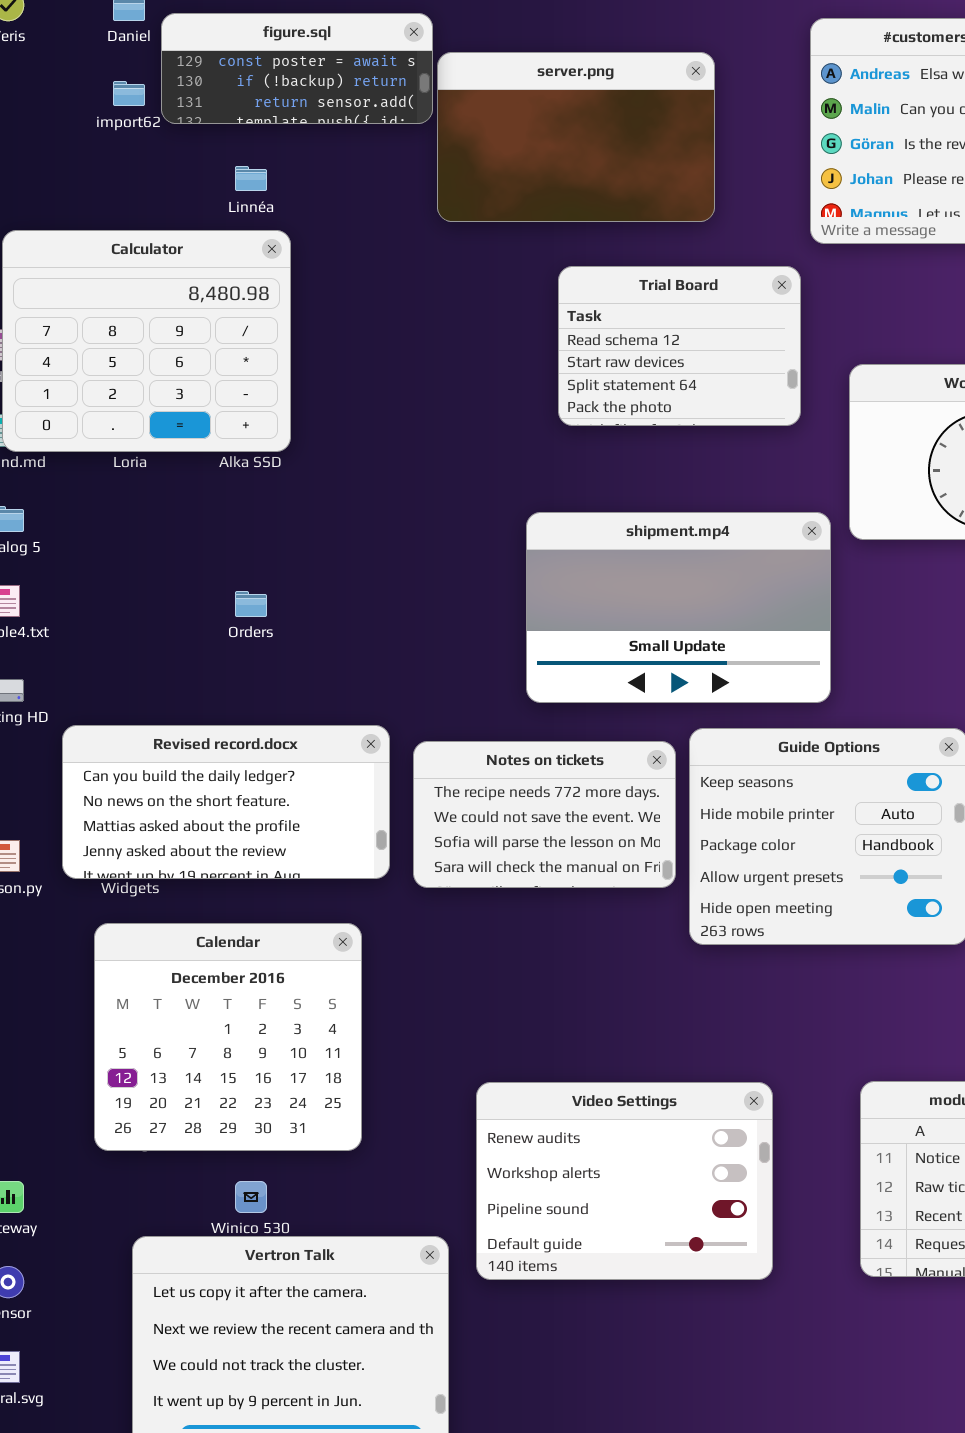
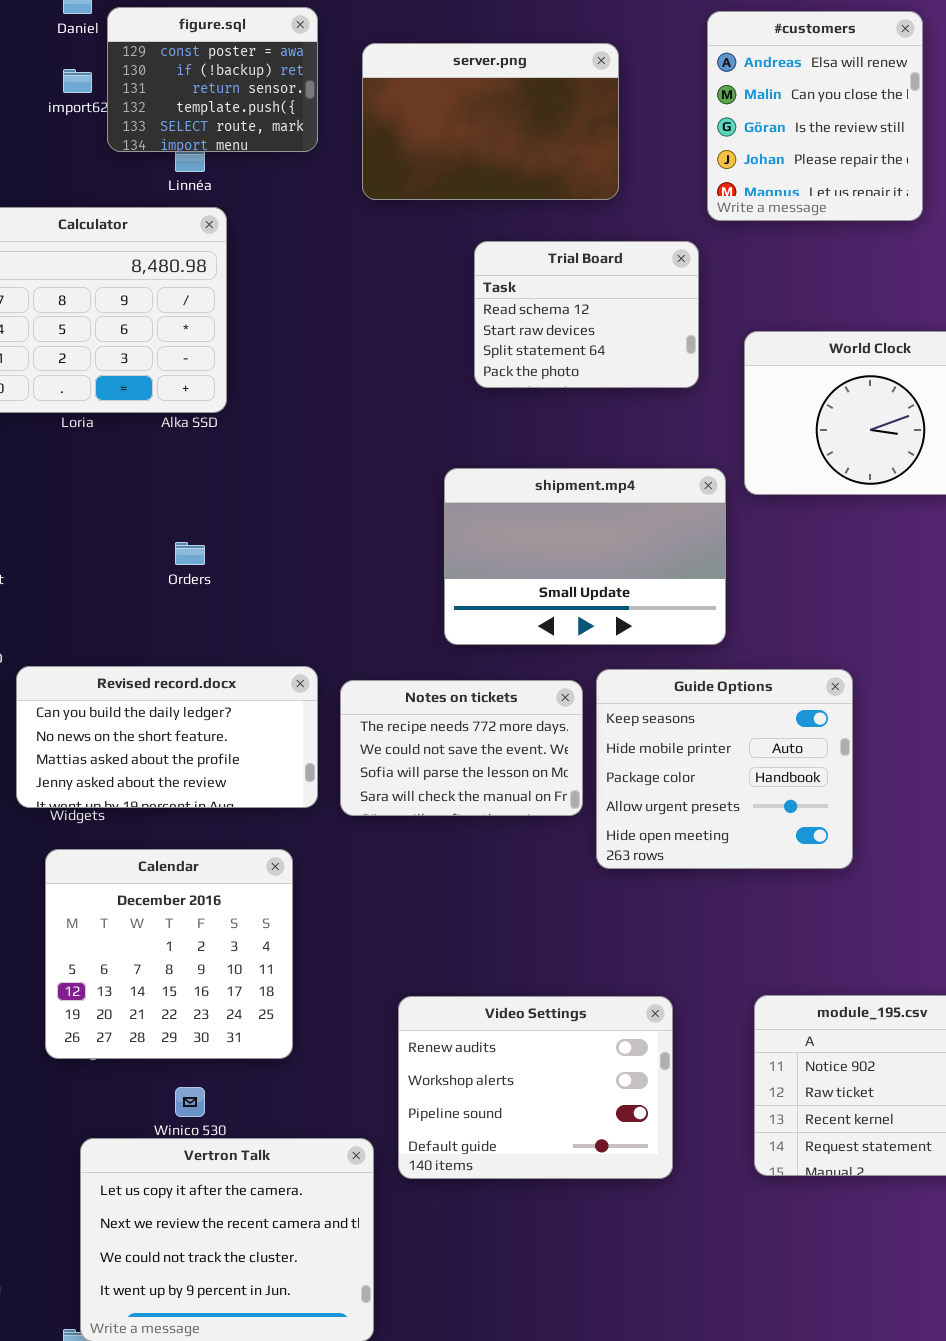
figure.sql: [161,13,433,124] -> [107,7,318,152], resized

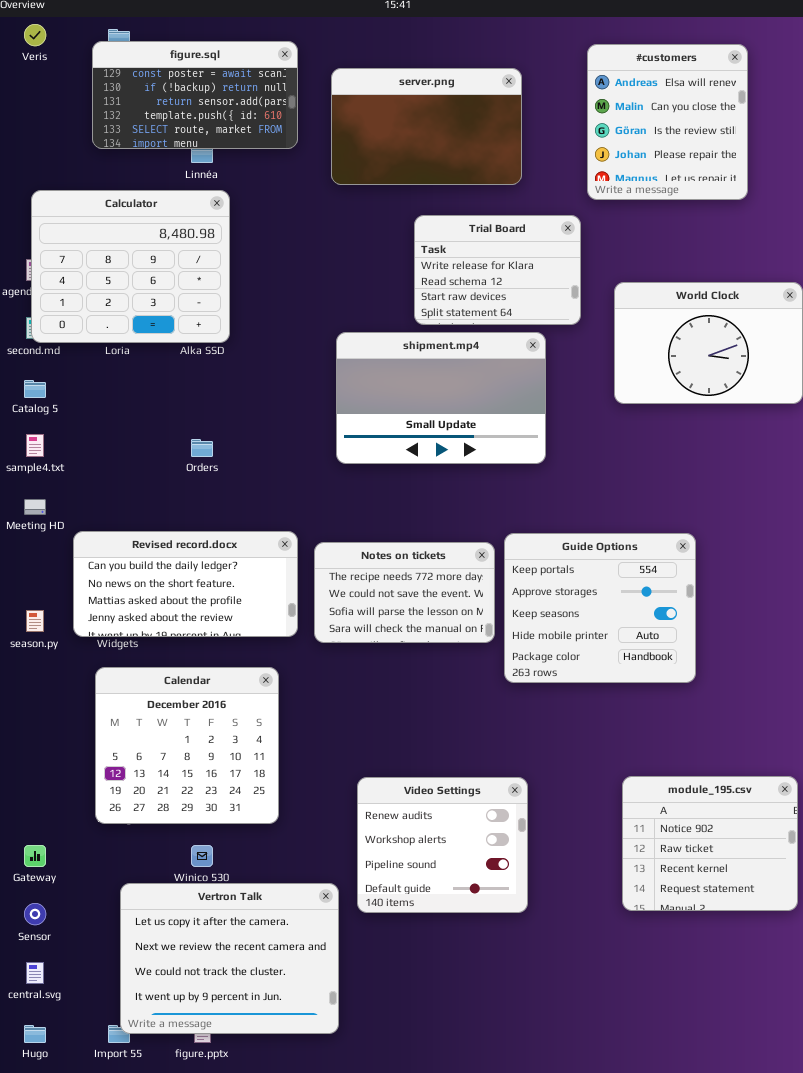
figure.sql: [107,7,318,152] -> [92,41,298,149], resized
Trial Board: [474,241,699,388] -> [414,215,581,325], scrolled up 1 row
shipment.mp4: [444,468,726,645] -> [336,332,546,464], moved
Guide Options: [596,669,853,869] -> [504,533,696,683], scrolled up 2 rows
Video Settings: [398,996,673,1179] -> [357,777,528,913], resized

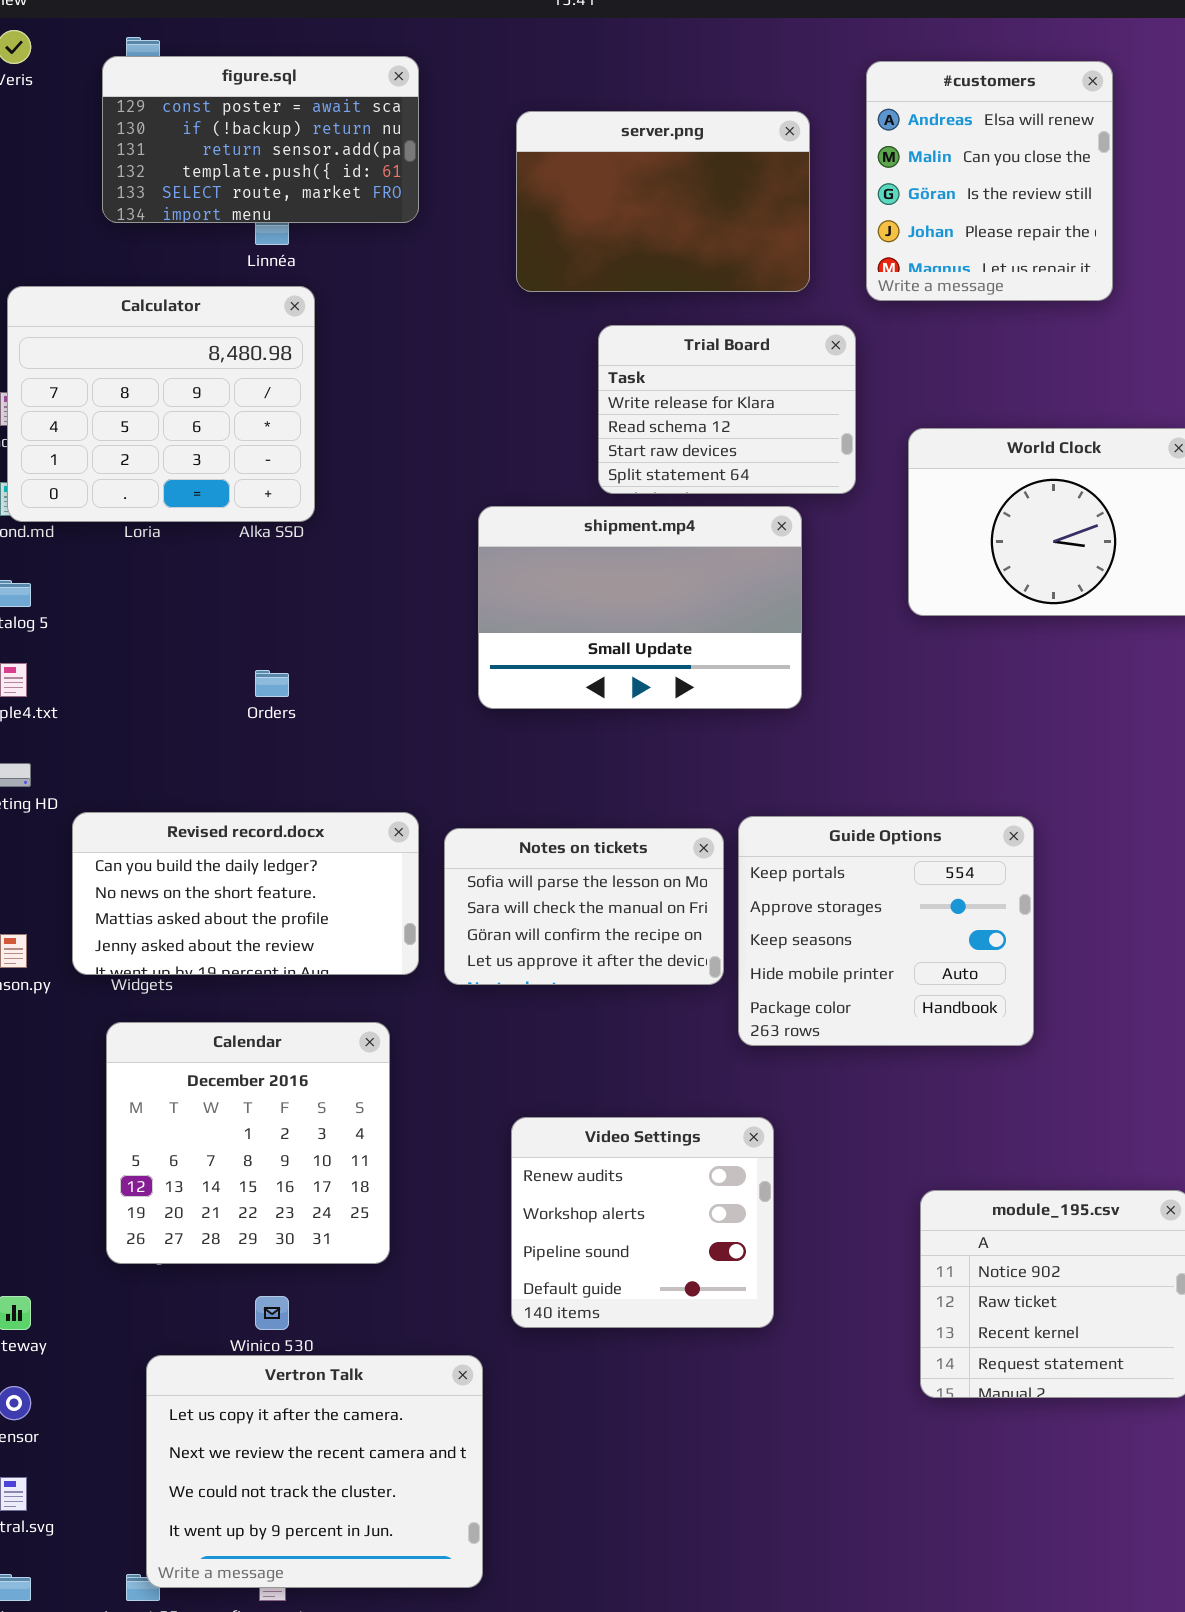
server.png: [331,68,522,185] -> [516,111,810,292], moved
Notes on tickets: [314,542,495,643] -> [444,828,724,985], scrolled down 2 rows
Video Settings: [357,777,528,913] -> [511,1117,774,1328], moved

